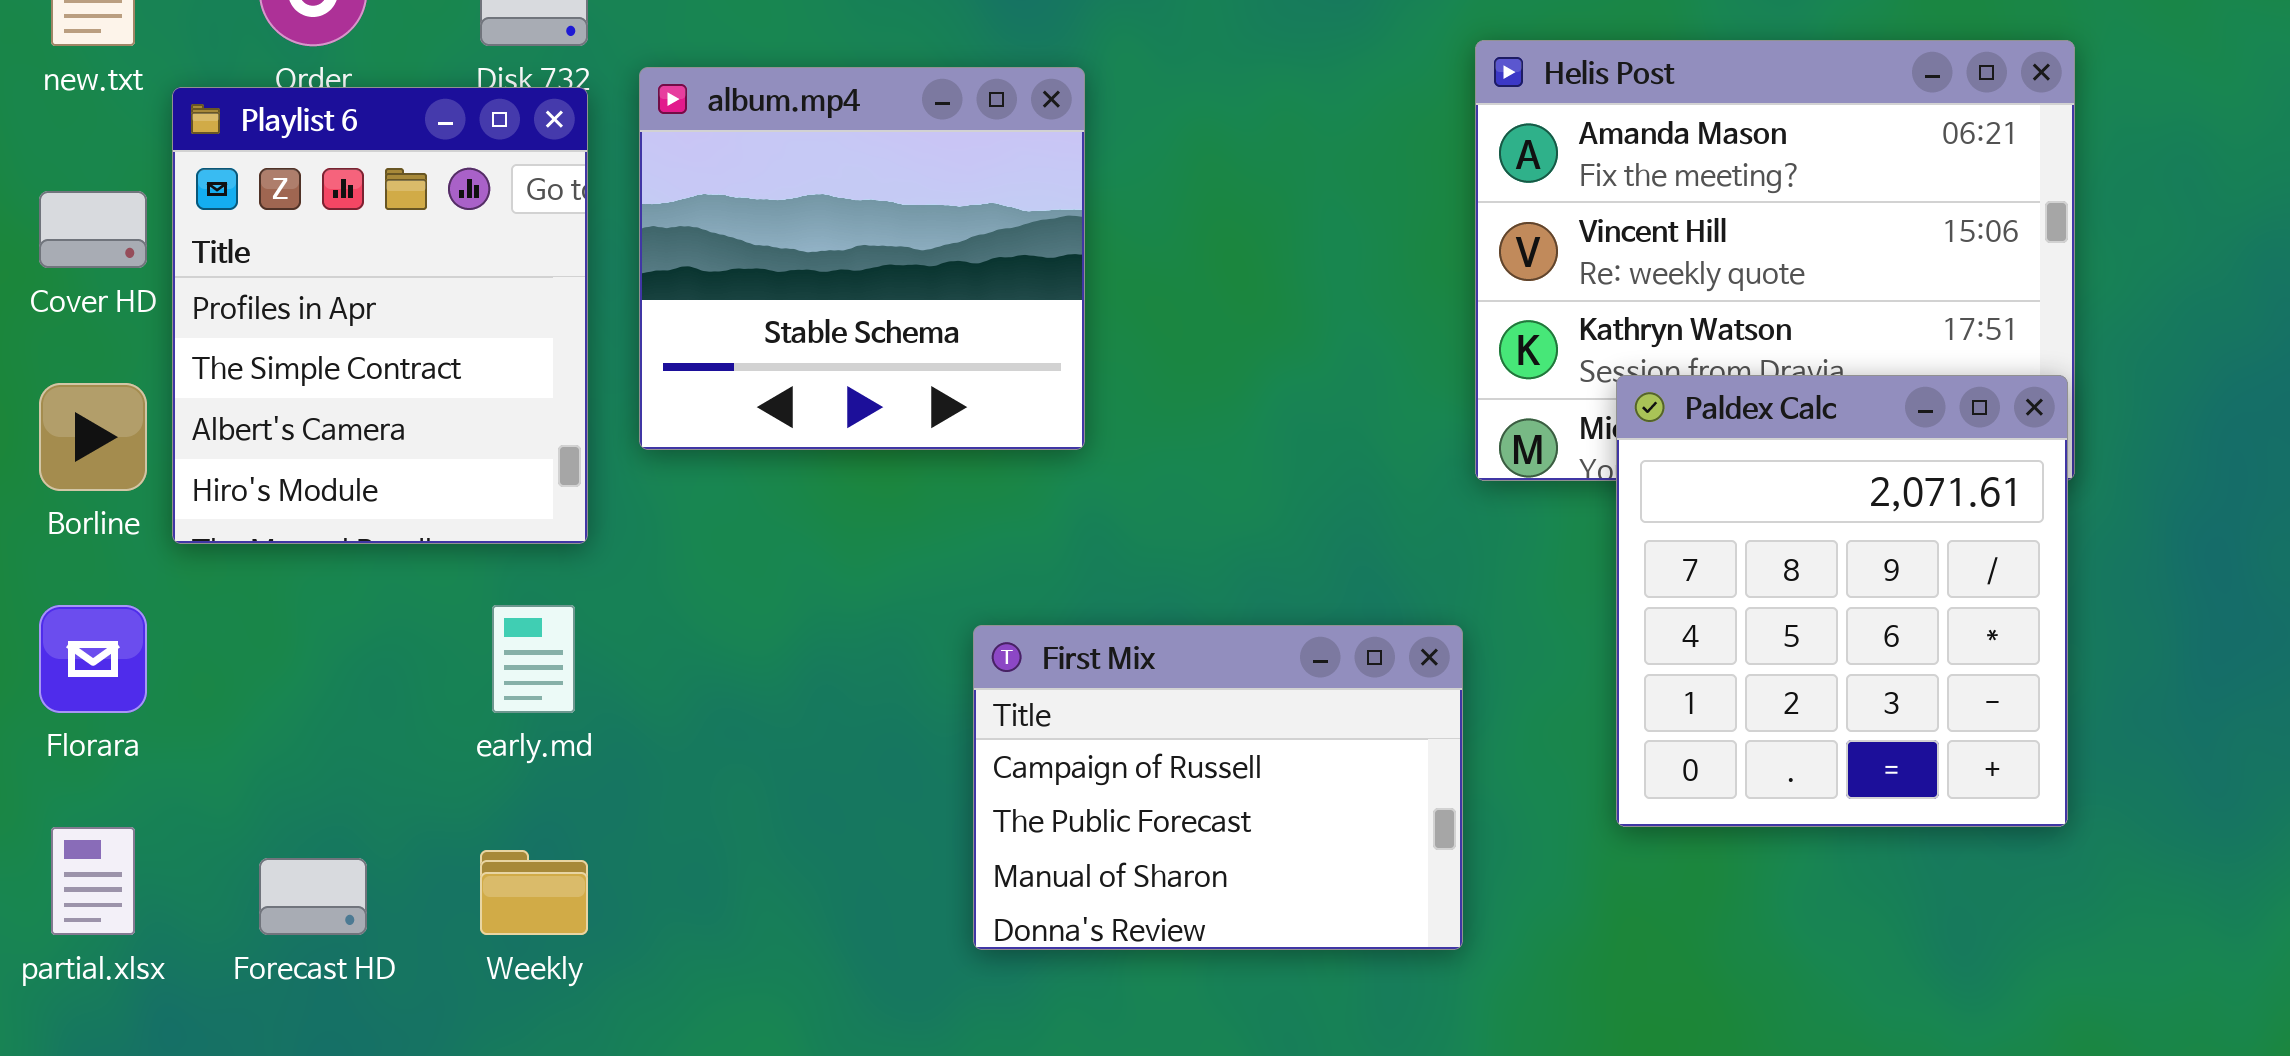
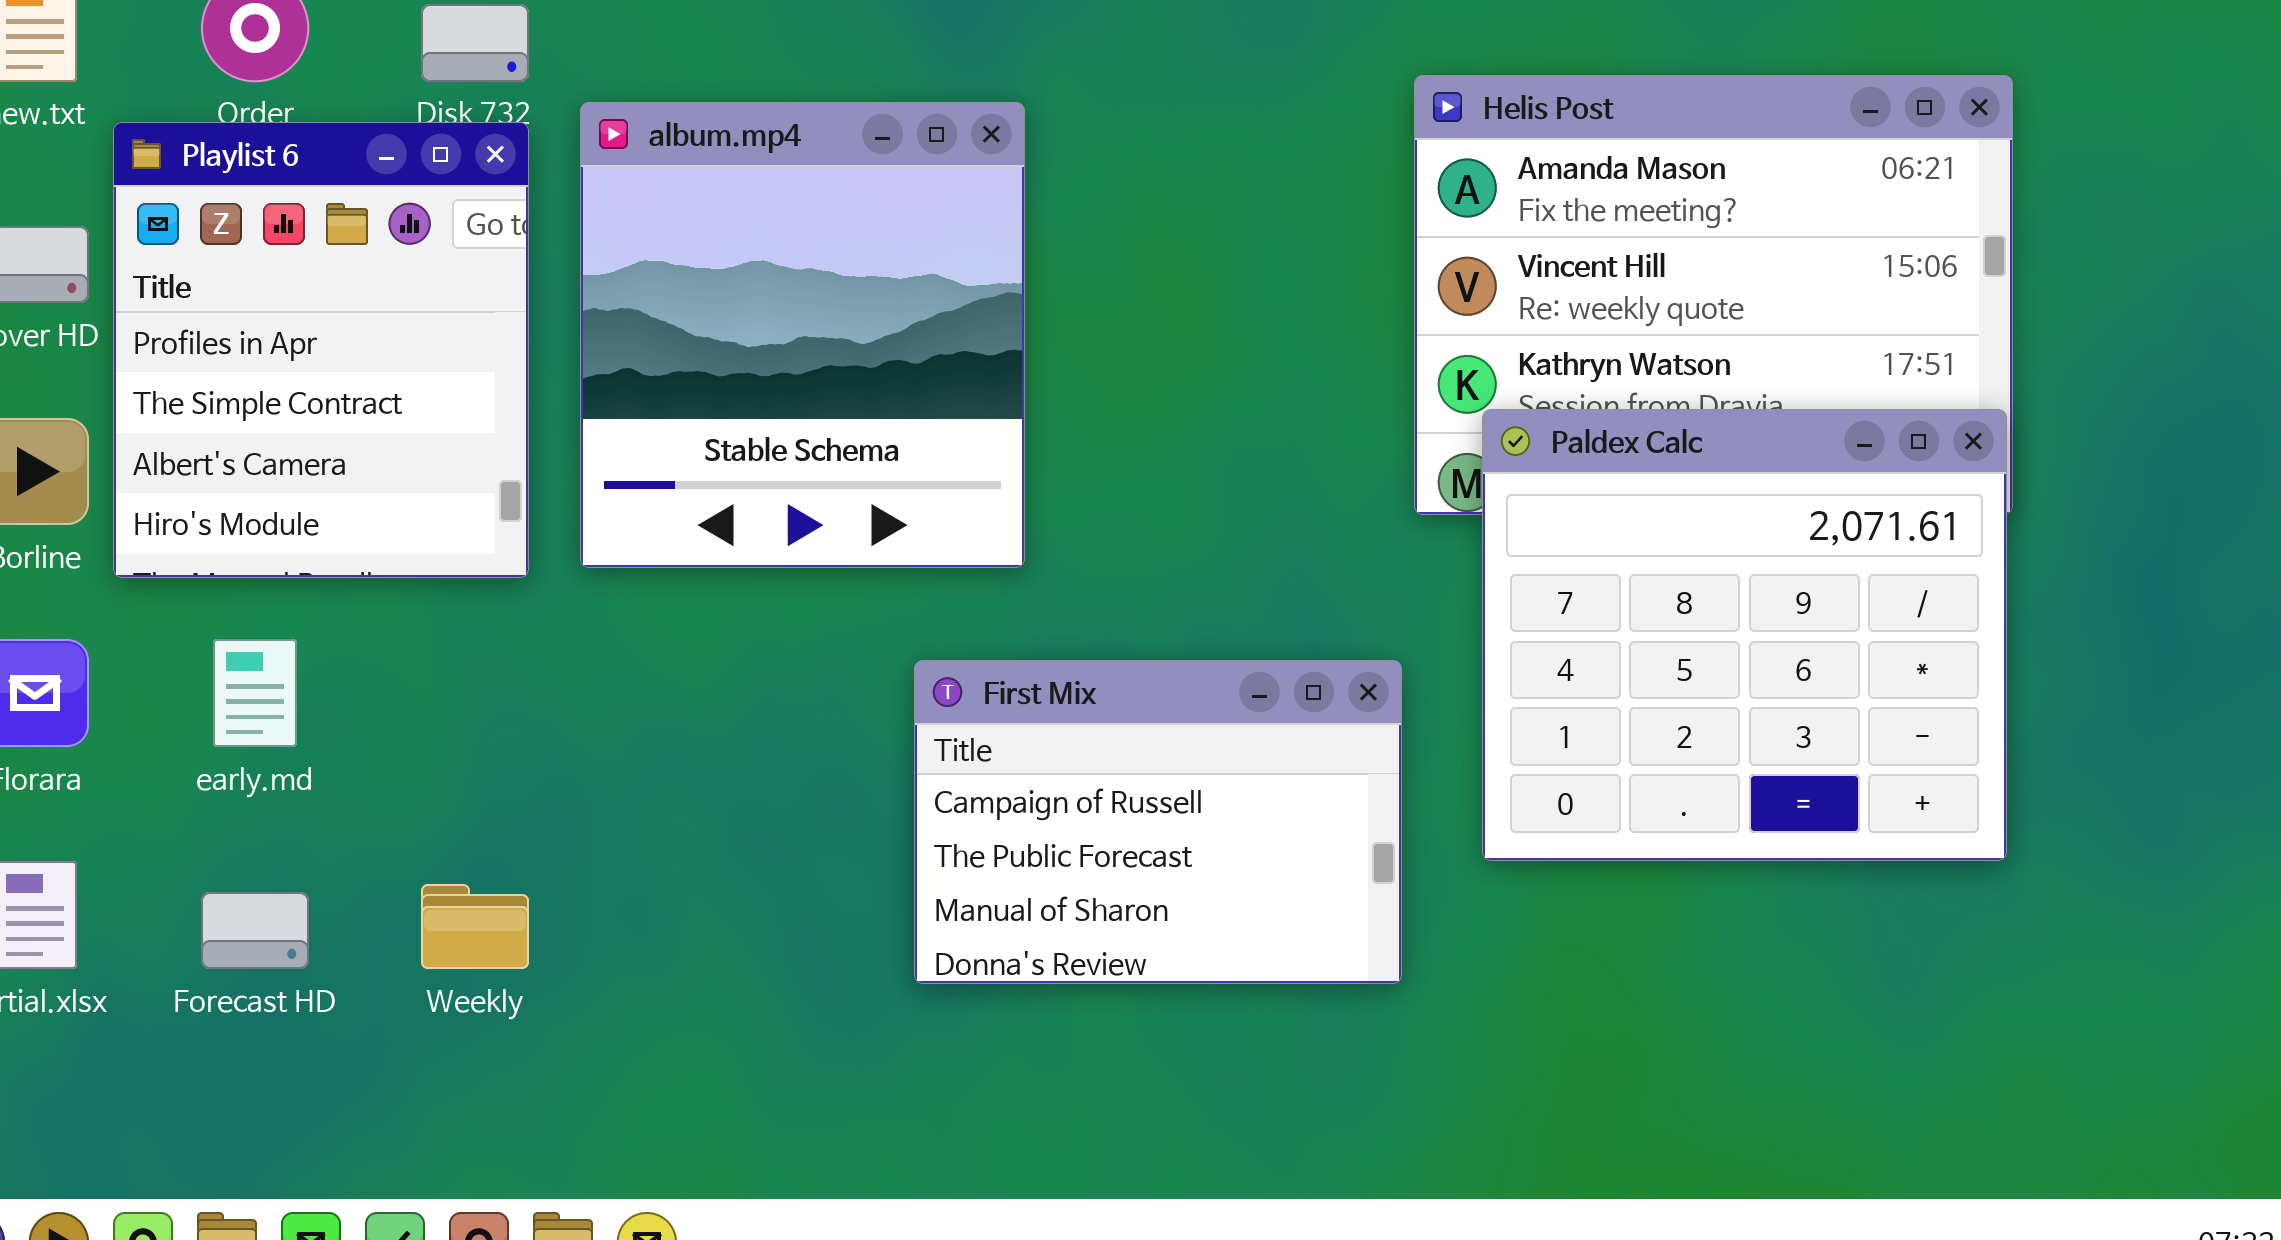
album.mp4: [639,67,1085,450] -> [580,102,1025,568], resized
Paldex Calc: [1616,375,2068,827] -> [1482,409,2007,861], resized
early.md: [492,605,575,713] -> [213,639,297,747], moved

